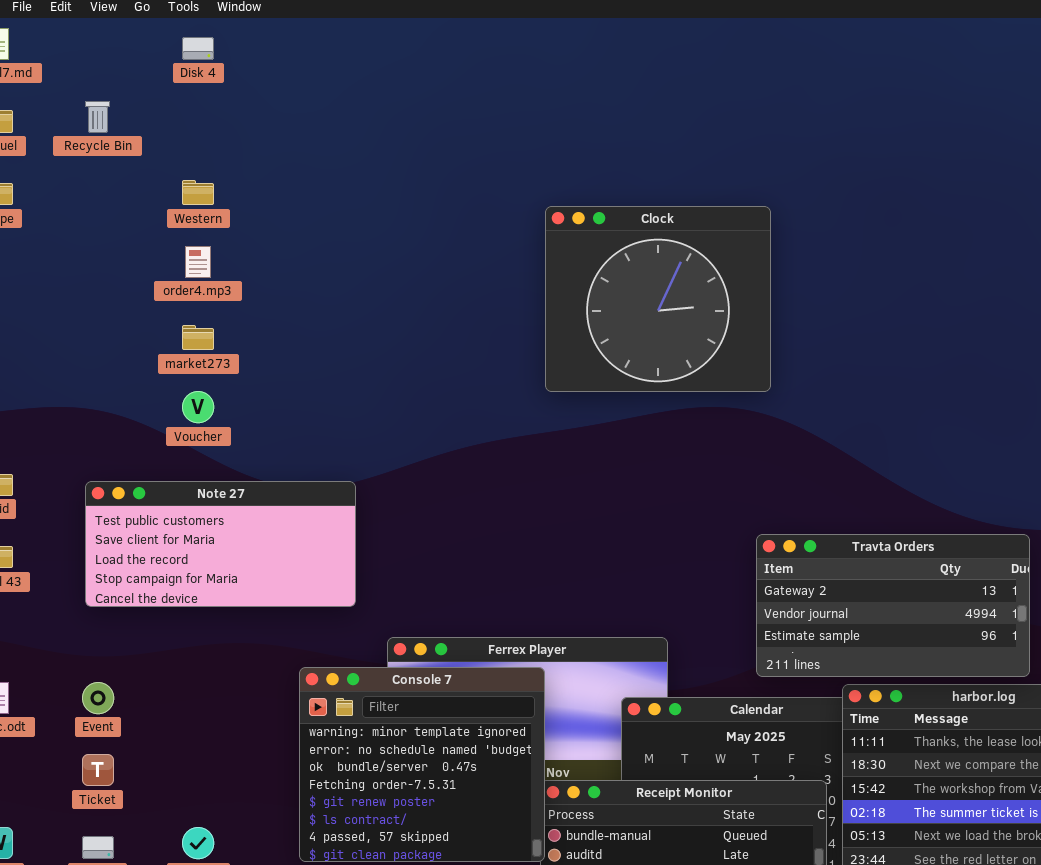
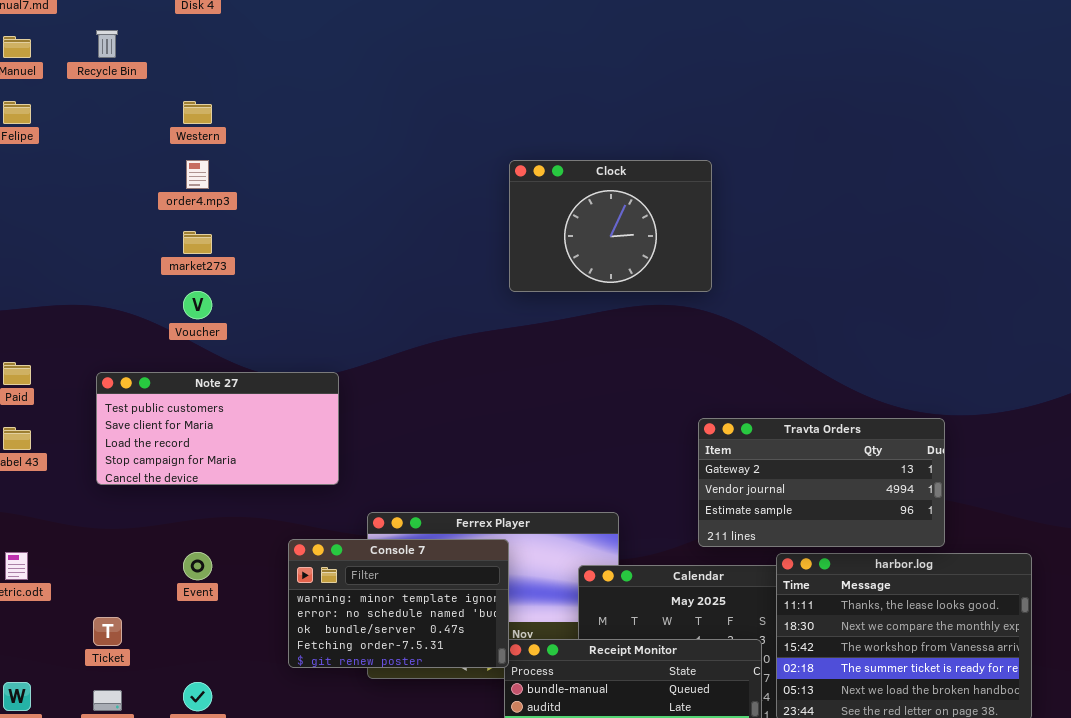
Clock: [545,206,771,392] -> [509,160,712,292], resized
Console 7: [299,667,545,862] -> [288,539,509,668], resized
Event: [82,682,114,714] -> [183,552,212,580], moved

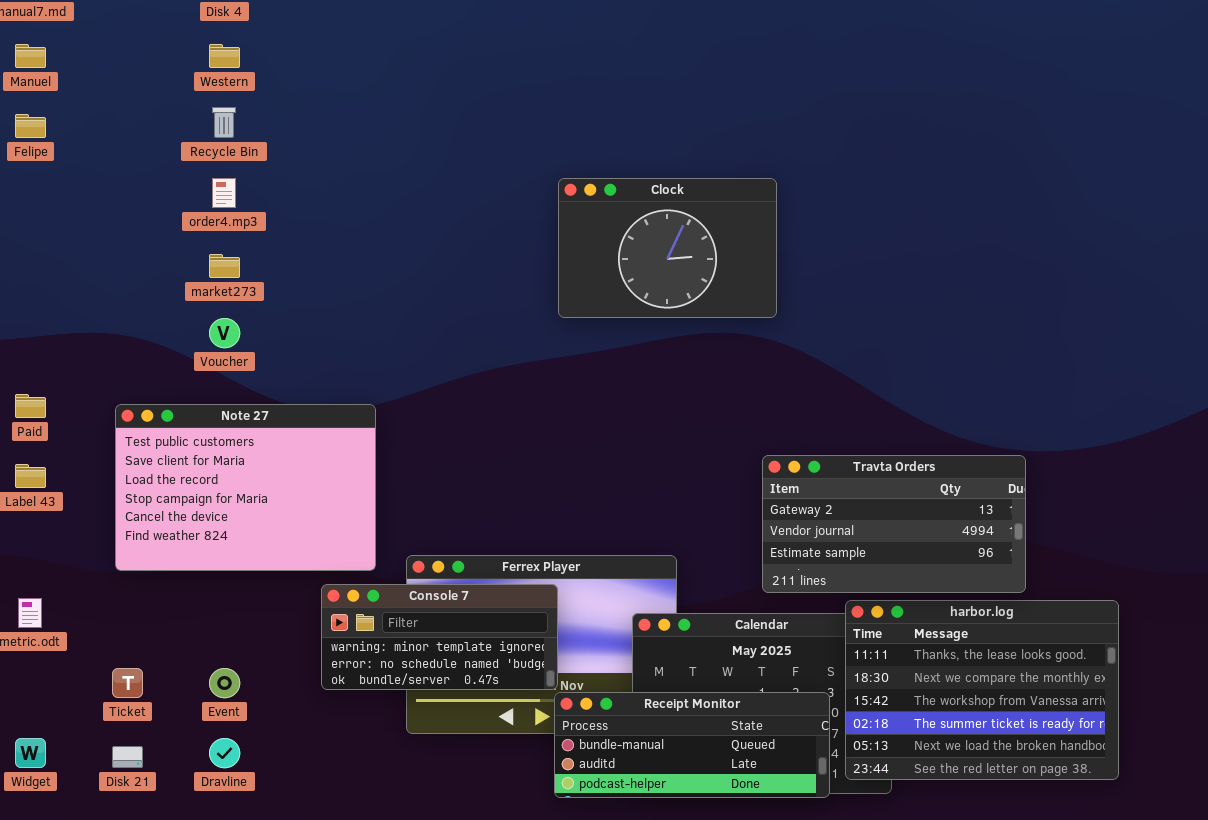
Recycle Bin: [96,30,118,58] -> [212,107,236,138], moved
Western: [183,101,212,124] -> [209,44,240,68], moved
Note 27: [96,372,339,485] -> [115,404,376,571], resized
Console 7: [288,539,509,668] -> [321,584,558,690], resized
Event: [183,552,212,580] -> [209,668,240,698], moved

